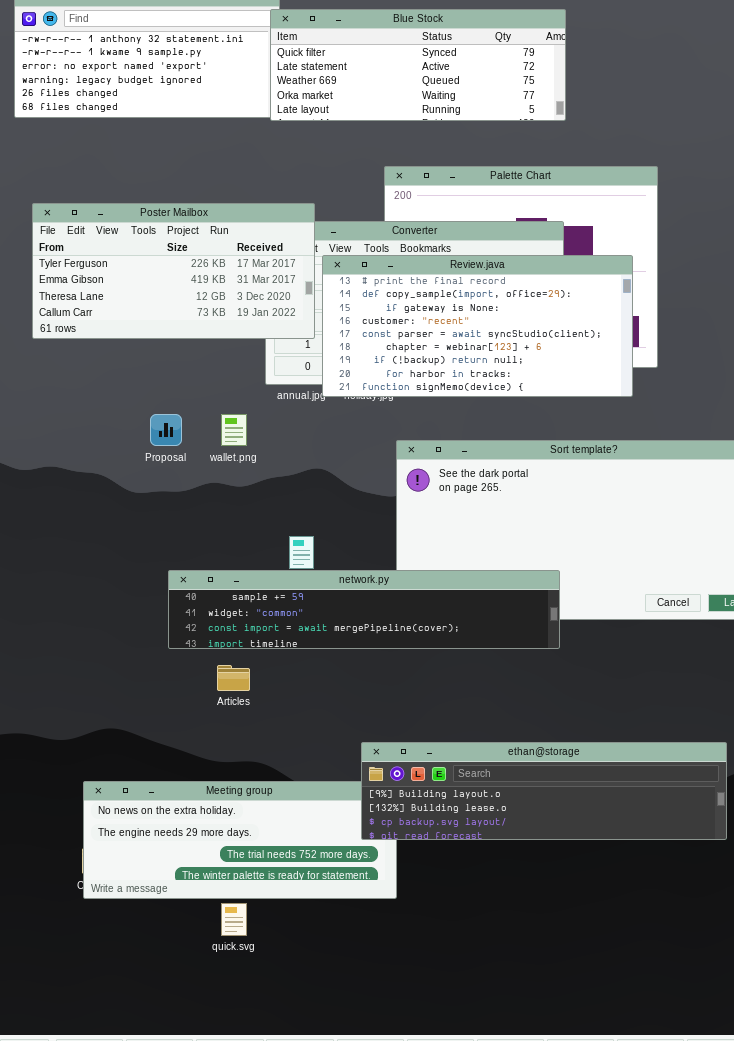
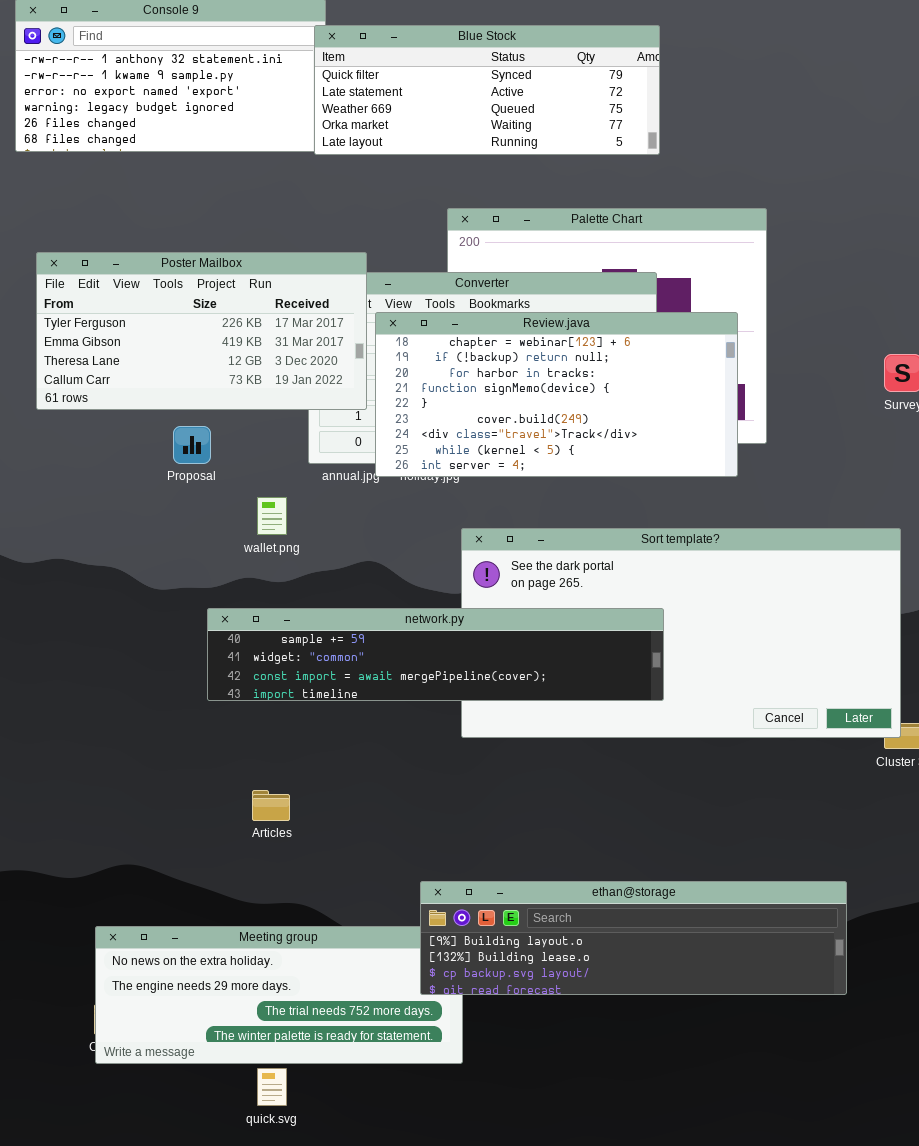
Review.java: [322,255,633,397] -> [375,312,738,477], scrolled down 5 rows
Proposal: [150,414,182,446] -> [173,426,211,464], moved
network.py: [168,570,560,649] -> [207,608,664,701], moved

